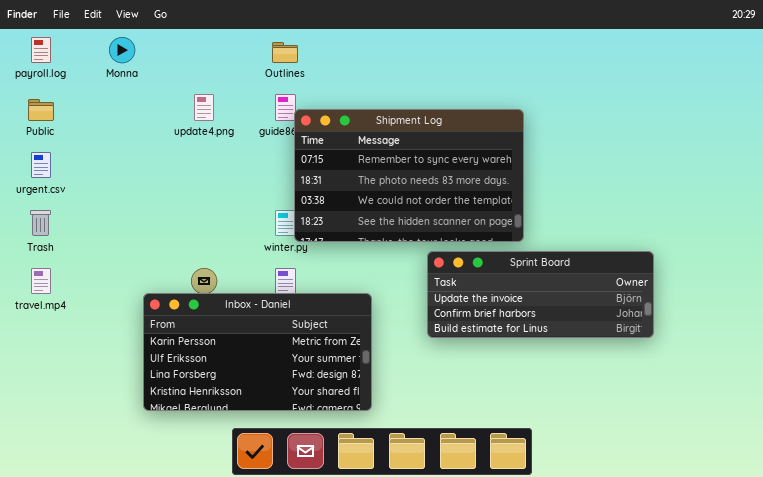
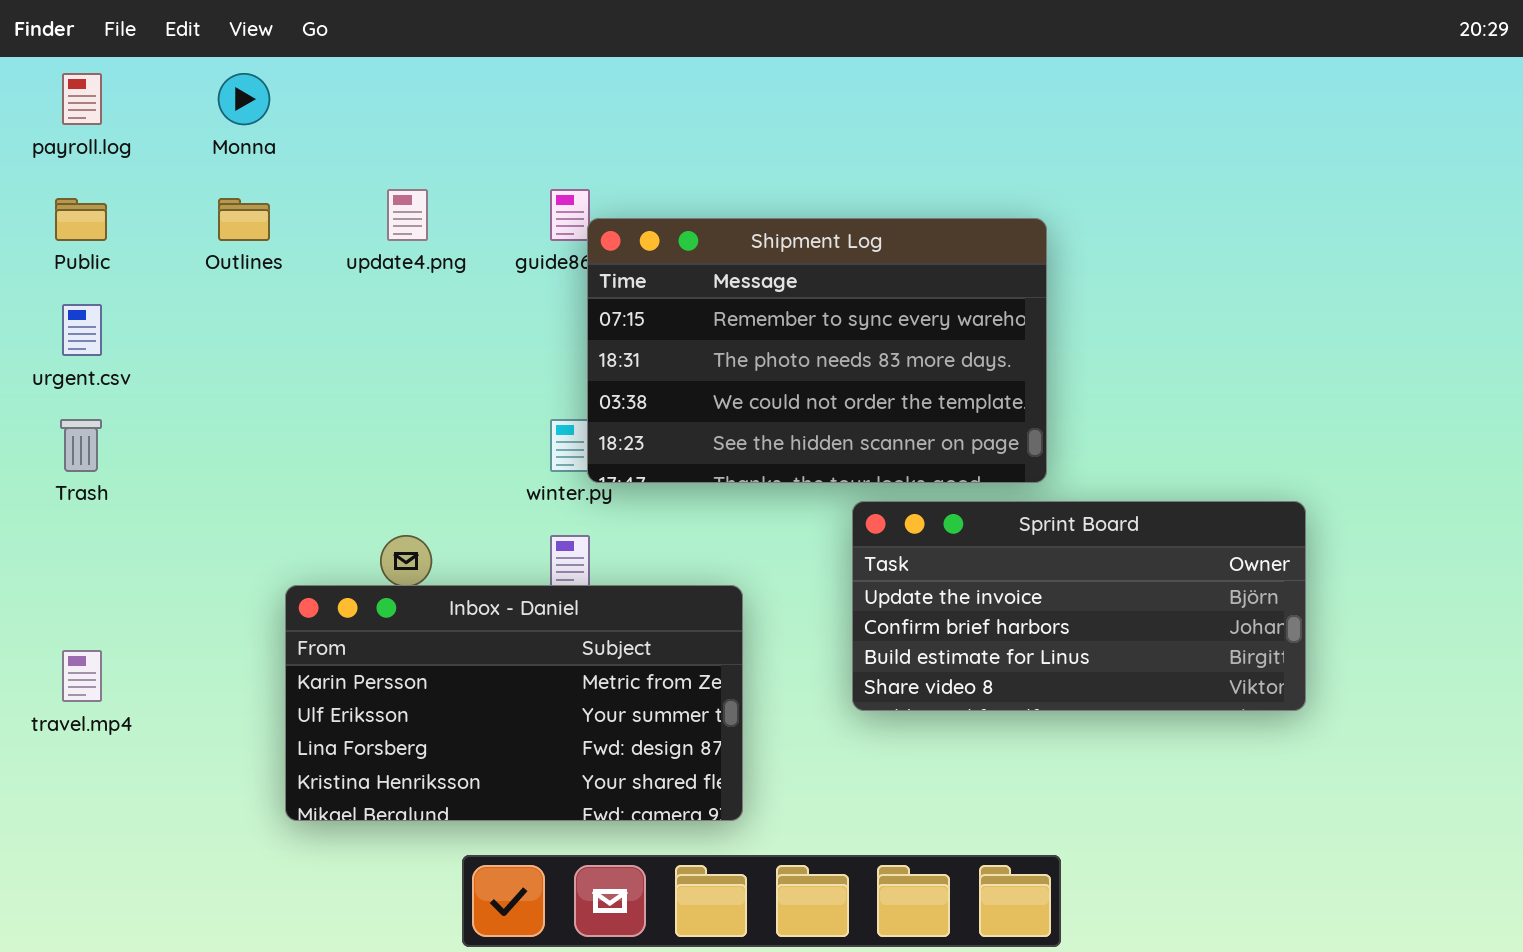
Outlines: [272,42,298,63] -> [218,198,270,241], moved
Sprint Board: [427,251,654,338] -> [852,501,1306,711], resized
travel.mp4: [31,268,51,294] -> [62,650,102,702], moved

